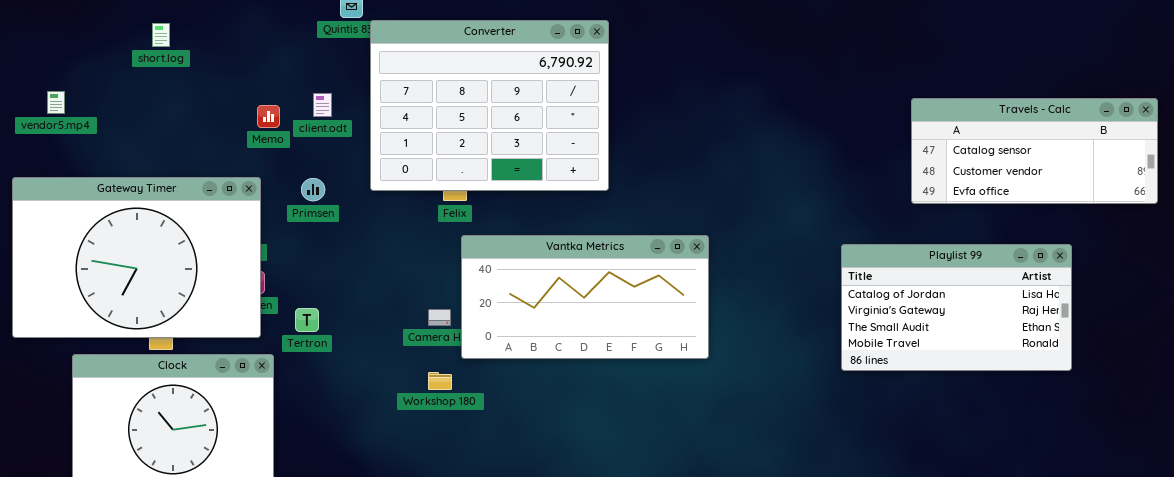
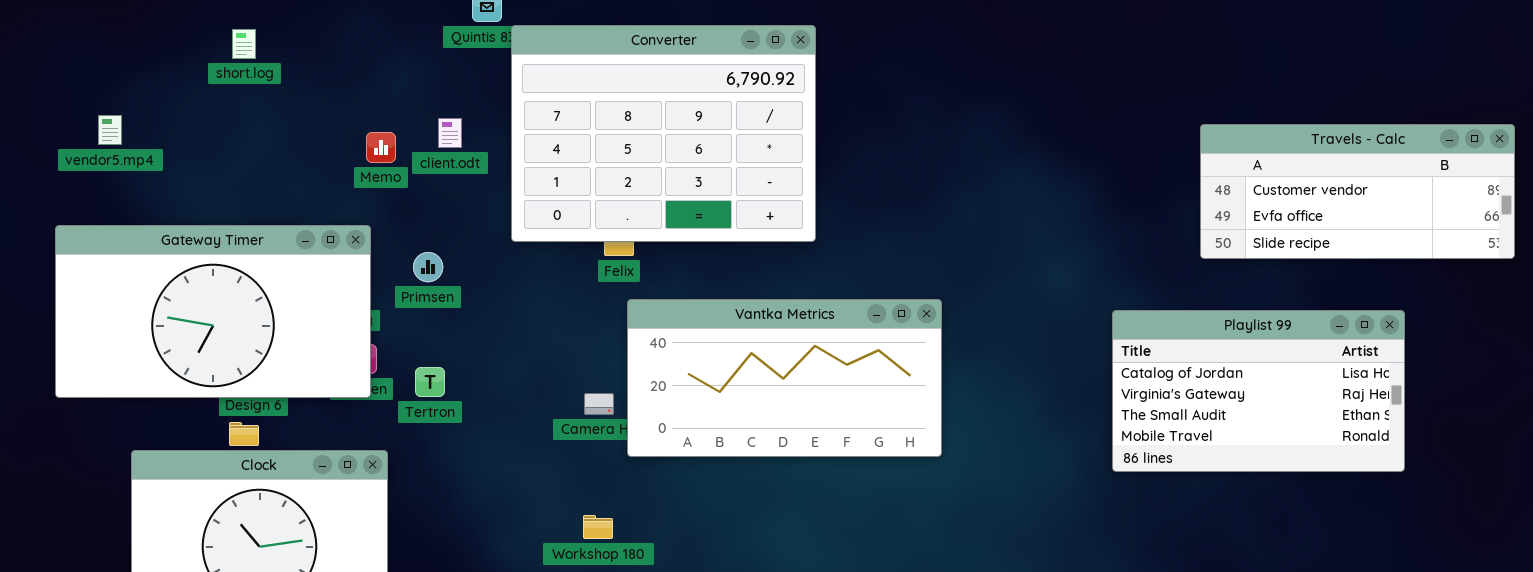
Travels - Calc: [911,98,1158,204] -> [1200,124,1515,259], scrolled down 1 row
Gateway Timer: [12,177,261,338] -> [55,225,371,398], resized
Primsen: [301,178,325,201] -> [413,252,443,282], moved
Tertron: [295,308,319,332] -> [415,367,445,397], moved
Workshop 180: [428,372,452,390] -> [583,515,613,539], moved

